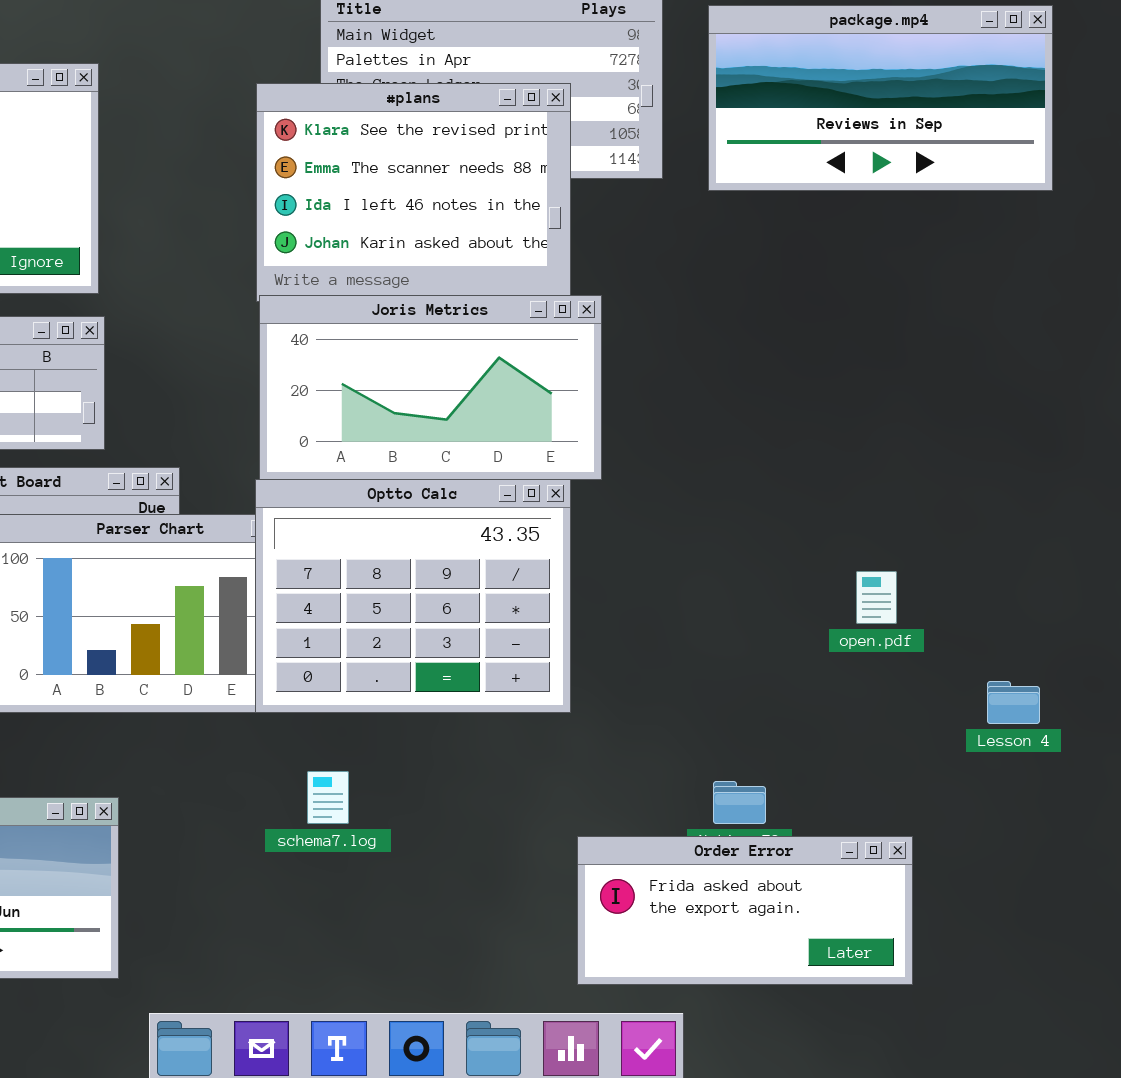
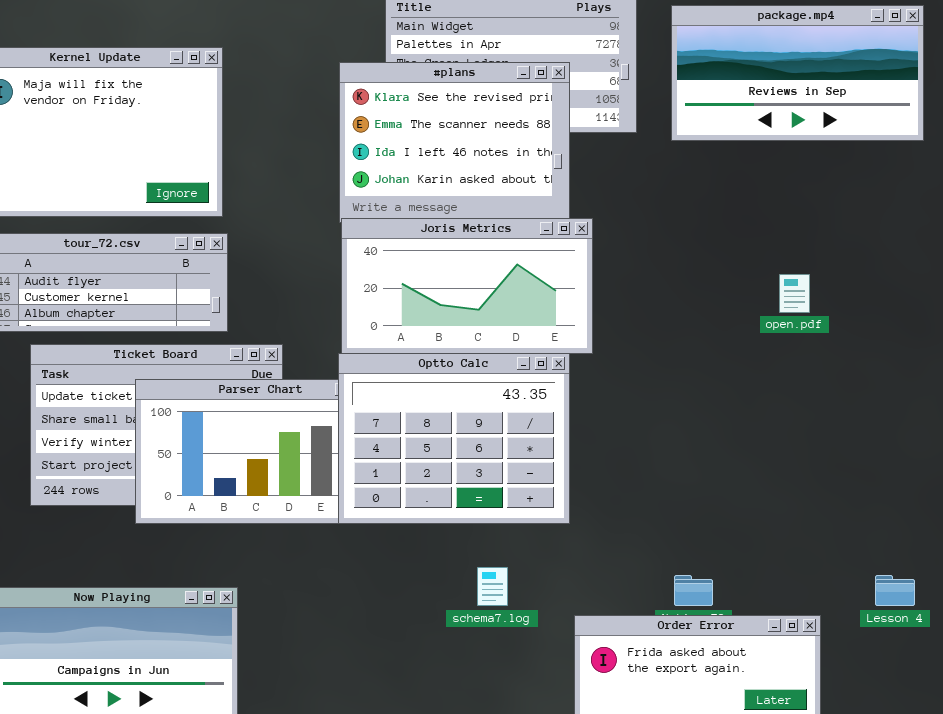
open.pdf: [856,571,897,624] -> [779,274,810,313], moved
Lesson 4: [987,681,1040,724] -> [875,575,915,606], moved
schema7.log: [307,771,349,824] -> [477,567,508,606], moved

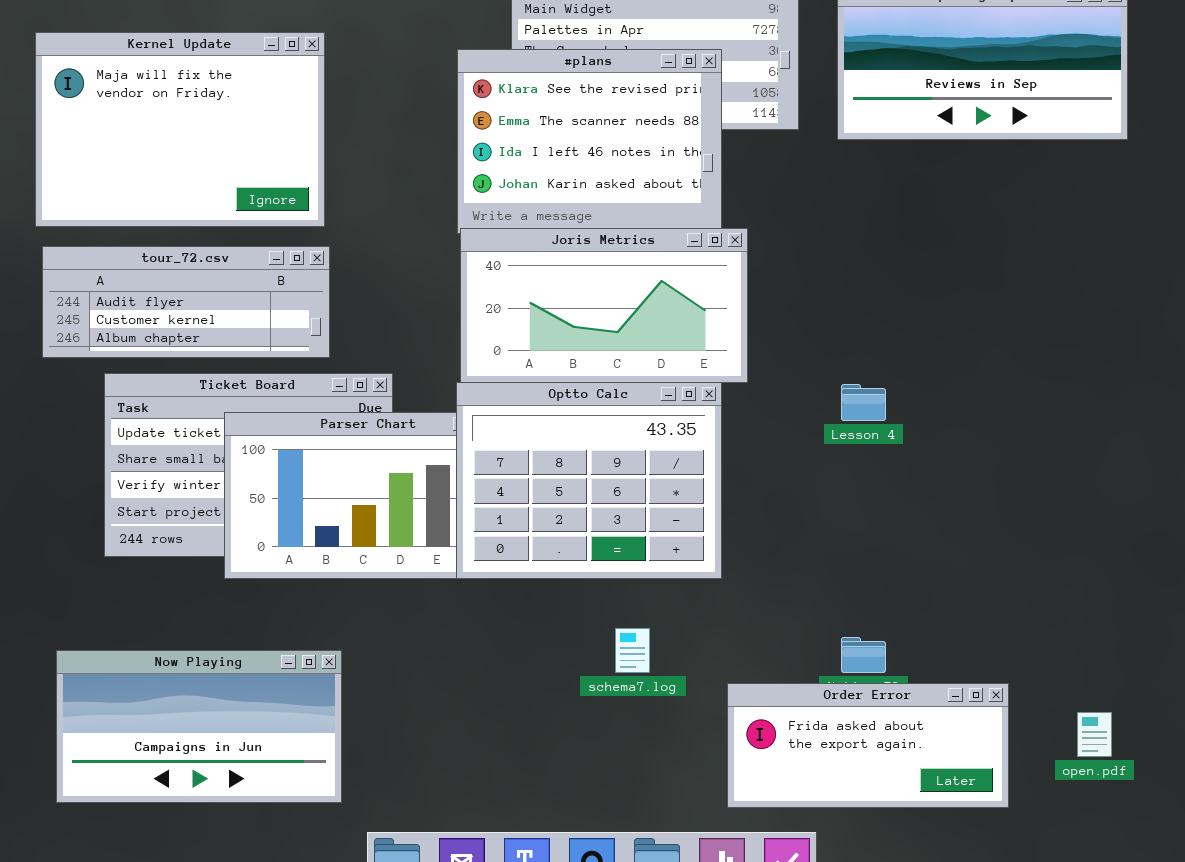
open.pdf: [779,274,810,313] -> [1077,712,1112,757], moved
Lesson 4: [875,575,915,606] -> [841,384,886,421], moved

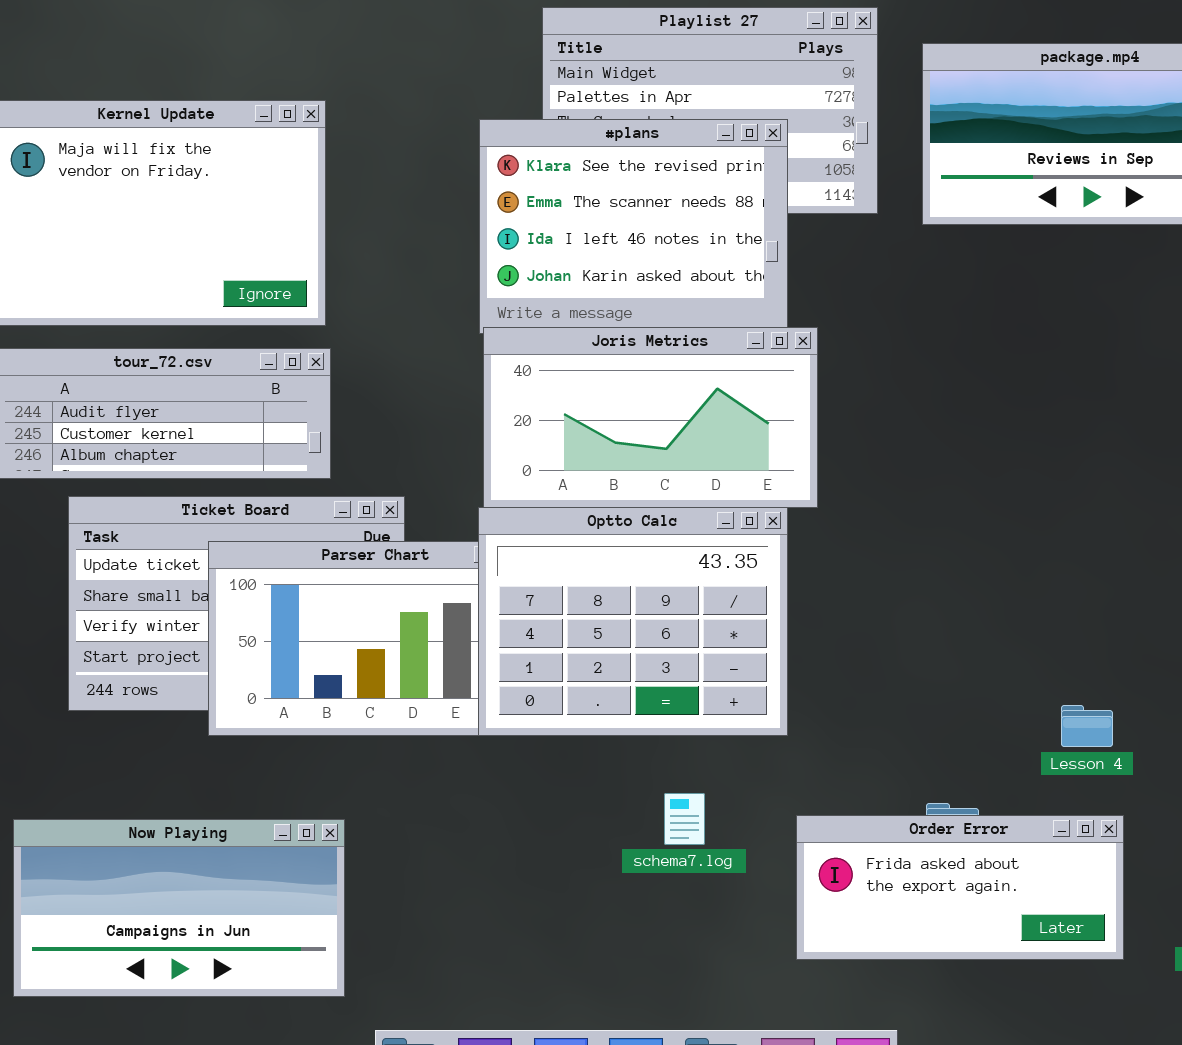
Lesson 4: [841,384,886,421] -> [1061,705,1113,747], moved
Order Error: [727,683,1009,808] -> [796,815,1124,960], moved

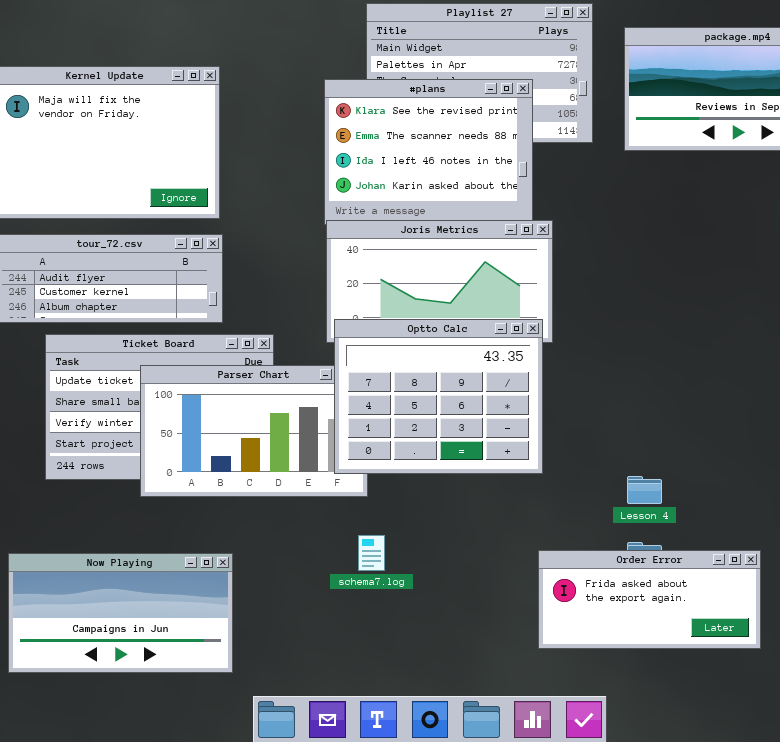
Optto Calc: [478,507,788,736] -> [334,319,543,474], moved
Lesson 4: [1061,705,1113,747] -> [627,476,662,504], moved
schema7.log: [664,793,705,845] -> [358,535,385,571], moved

